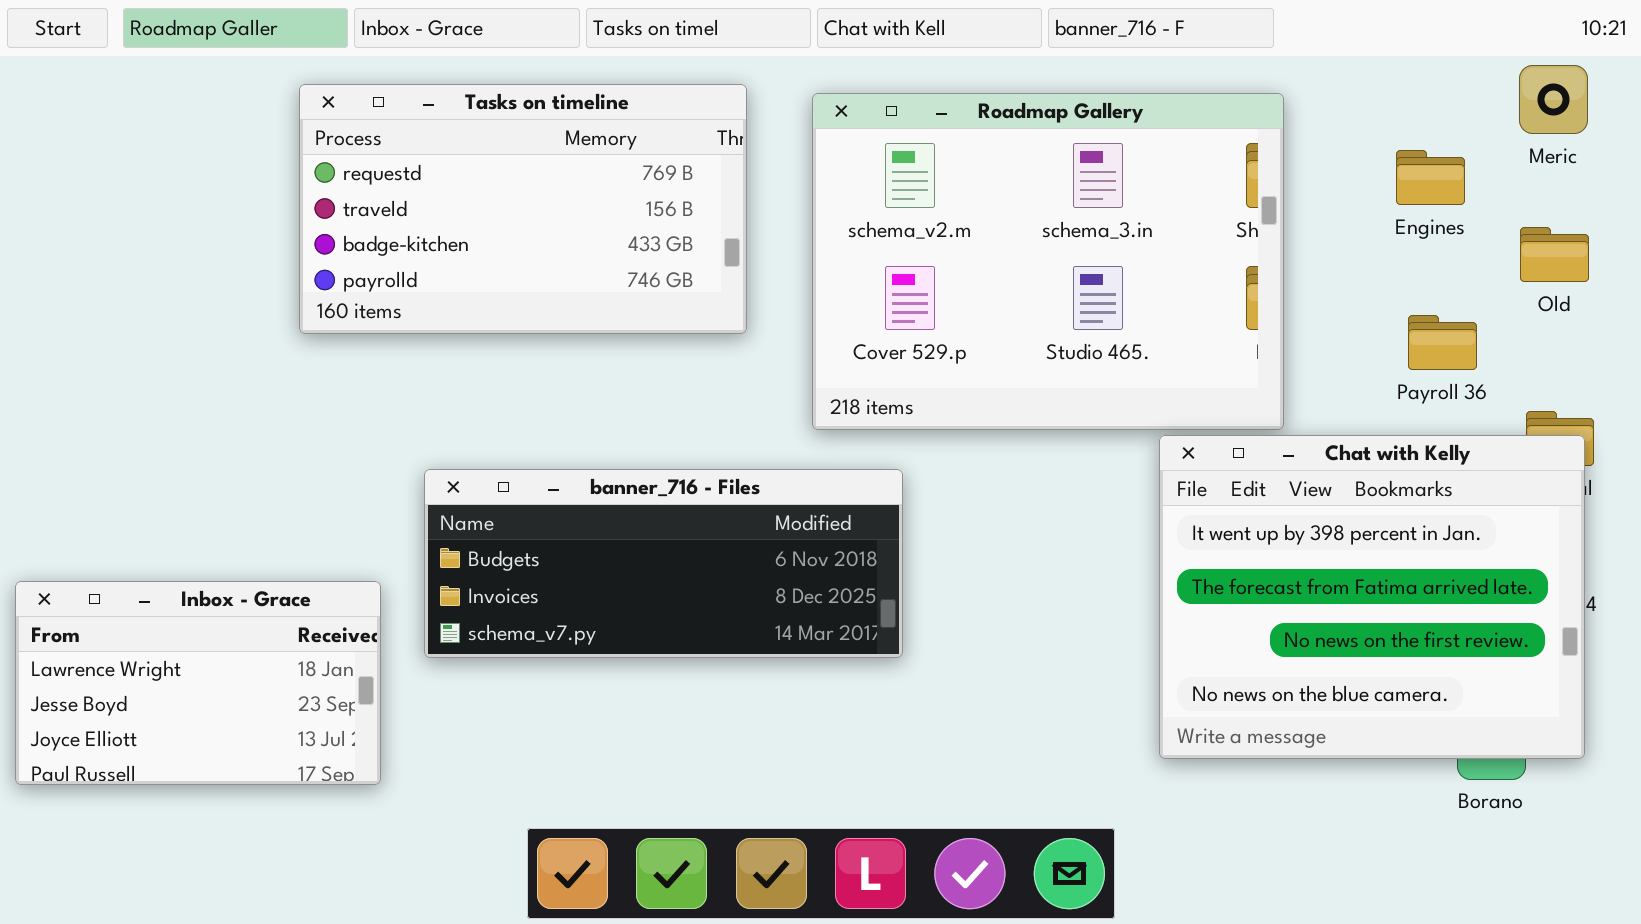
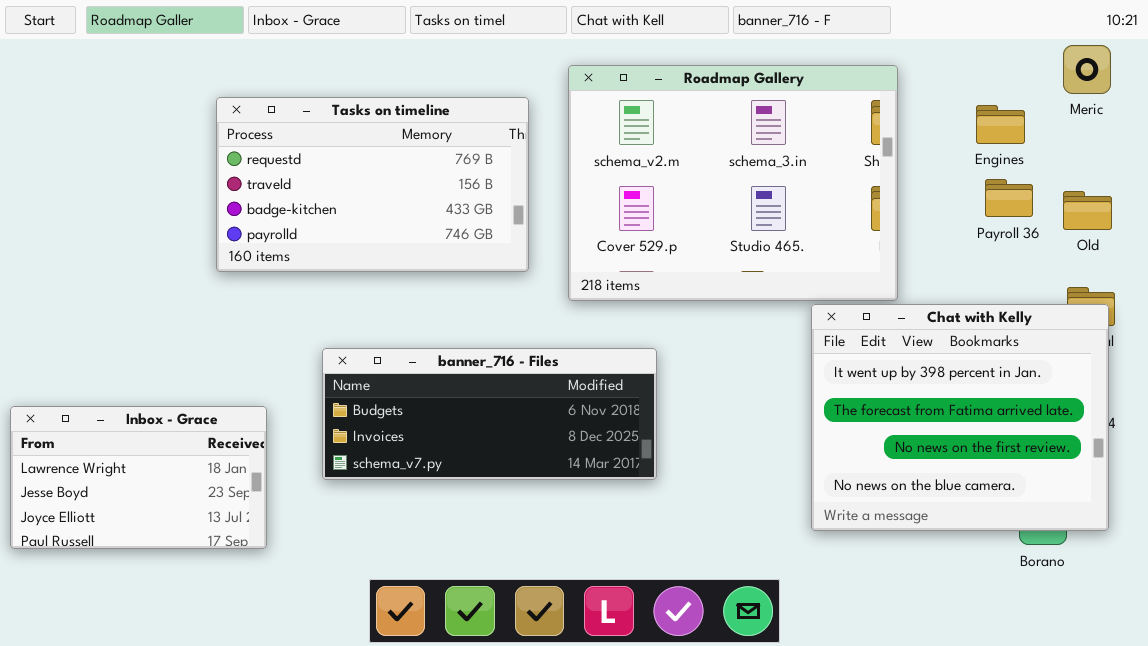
Tasks on timeline: [299,84,747,334] -> [216,97,529,272], moved
Old: [1520,227,1589,282] -> [1063,191,1112,230], moved
Payroll 36: [1408,315,1477,370] -> [985,179,1033,217], moved
banner_716 - Files: [424,469,903,658] -> [322,348,657,480], moved

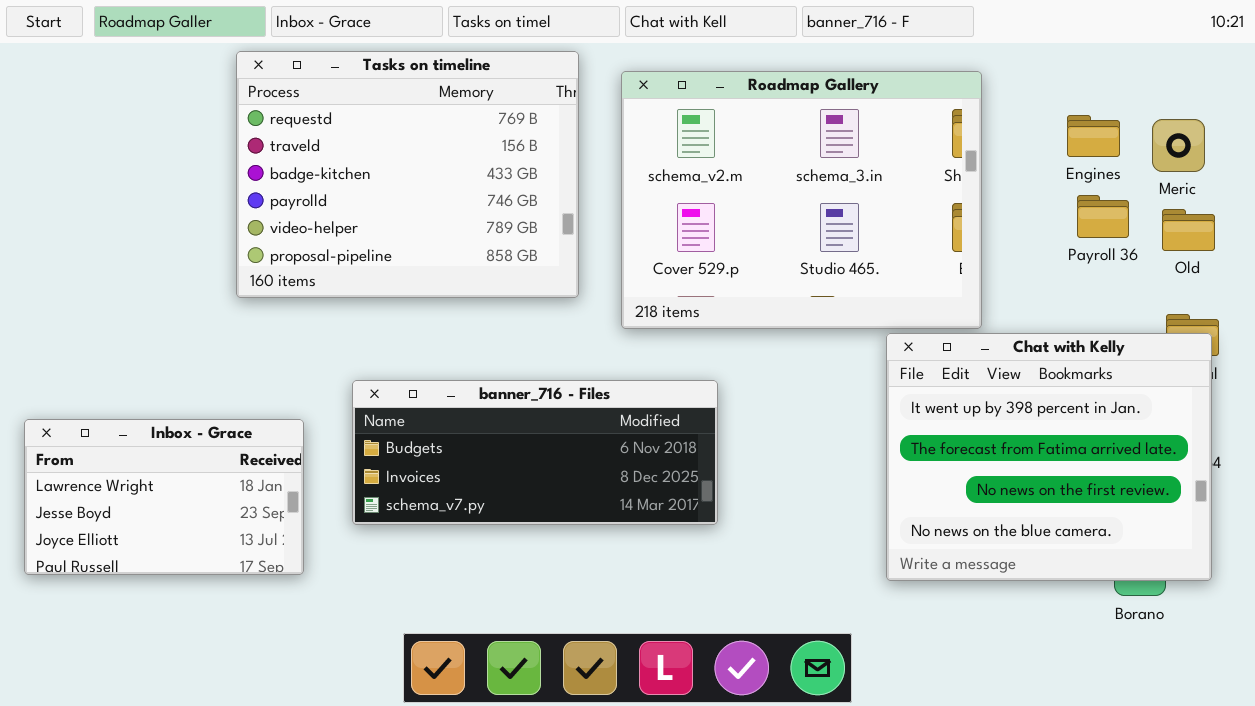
Meric: [1063,45,1111,94] -> [1152,119,1205,172], moved
Tasks on timeline: [216,97,529,272] -> [236,51,579,298], resized
Inbox - Grace: [10,406,267,549] -> [24,419,304,575], moved

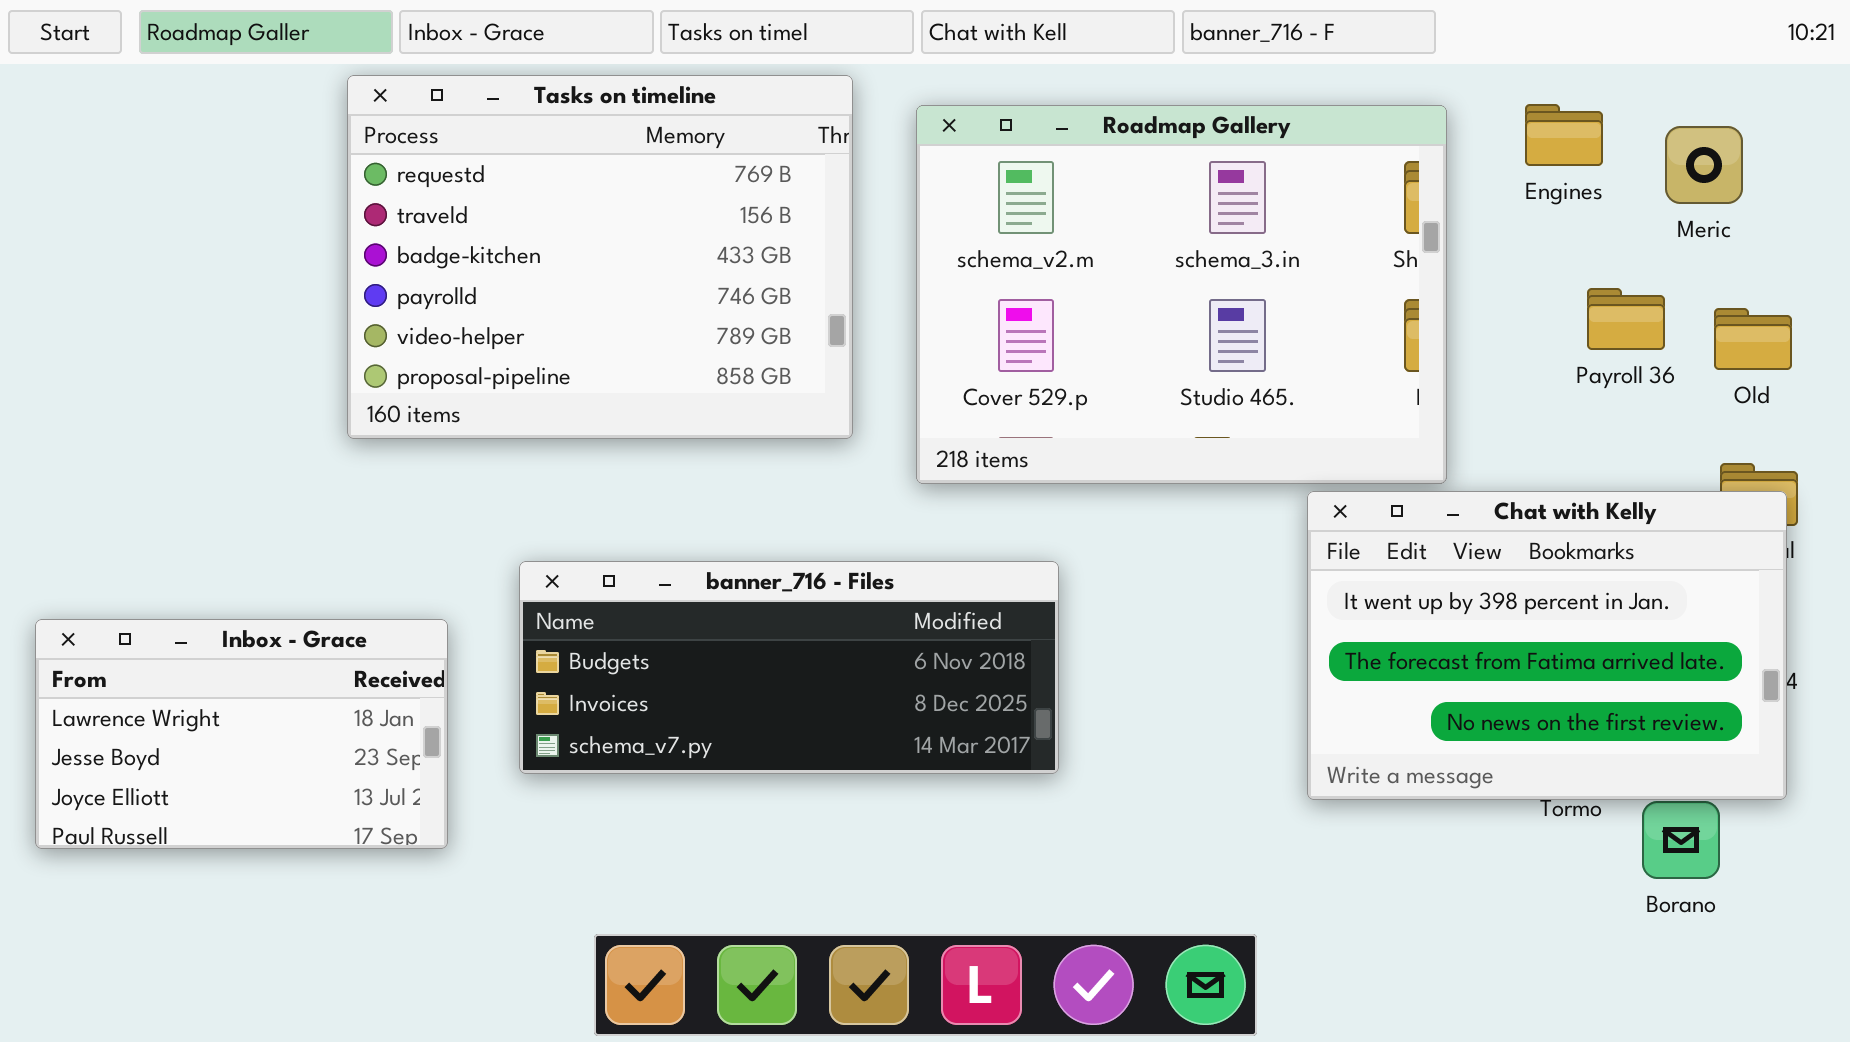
Engines: [1067,115,1120,157] -> [1525,104,1603,166], moved
Meric: [1152,119,1205,172] -> [1665,126,1743,204], moved
Chat with Kelly: [886,333,1212,581] -> [1307,491,1787,800], resized

